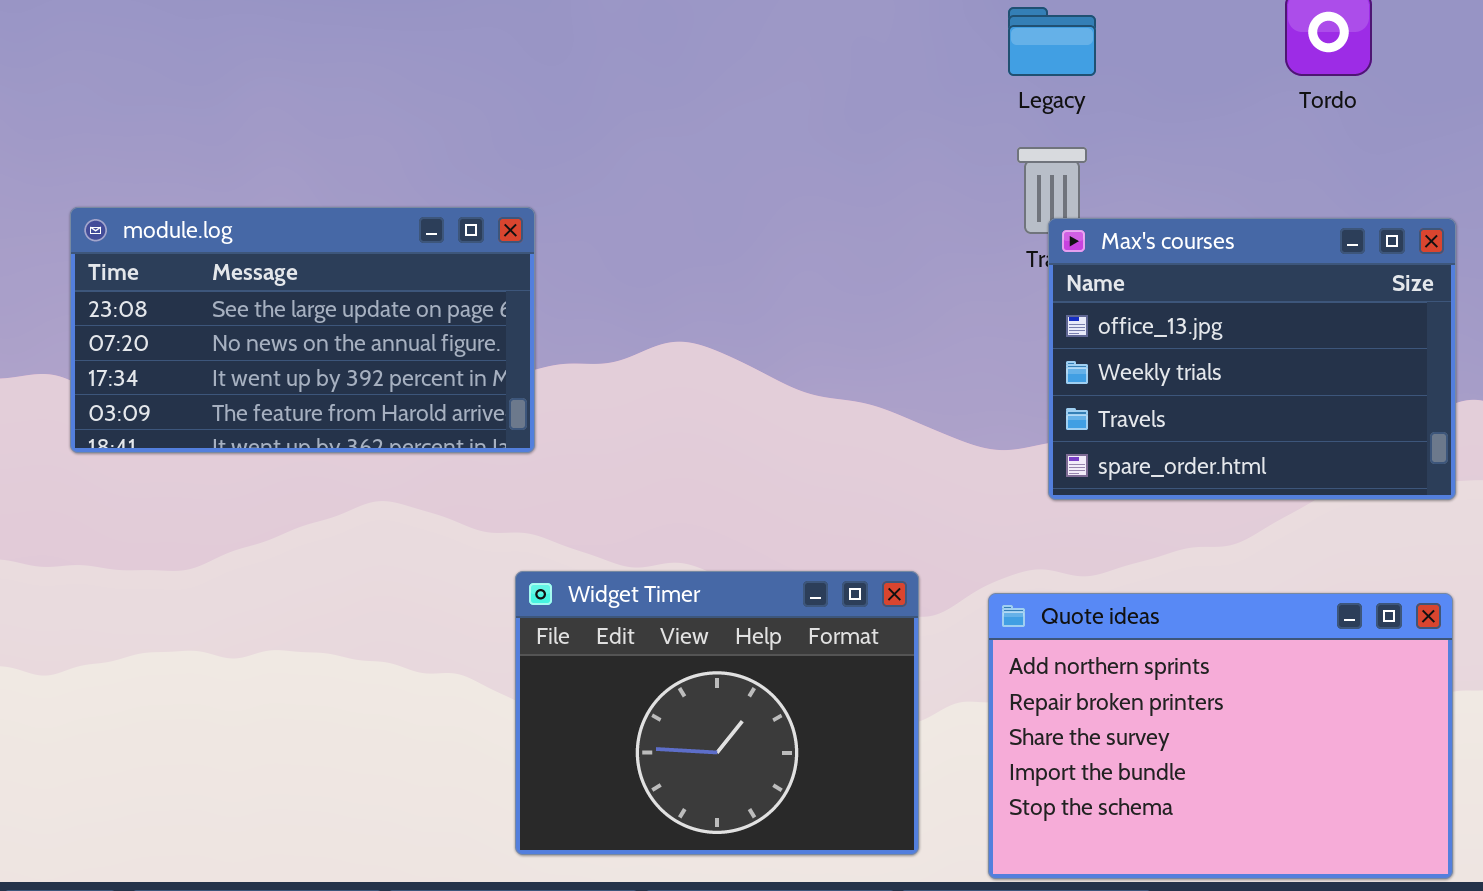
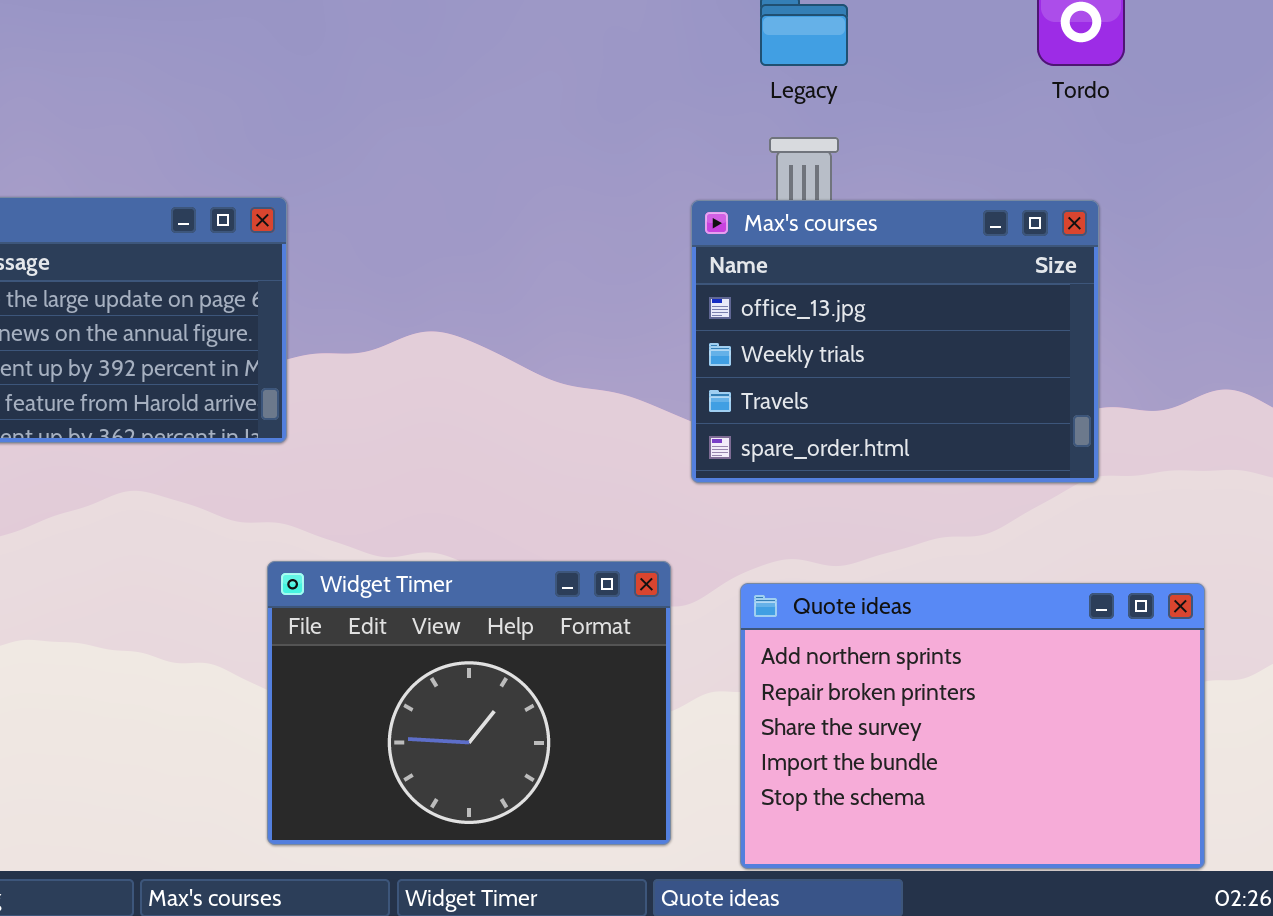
Max's courses: [1048,218,1456,500] -> [691,200,1099,483], moved

